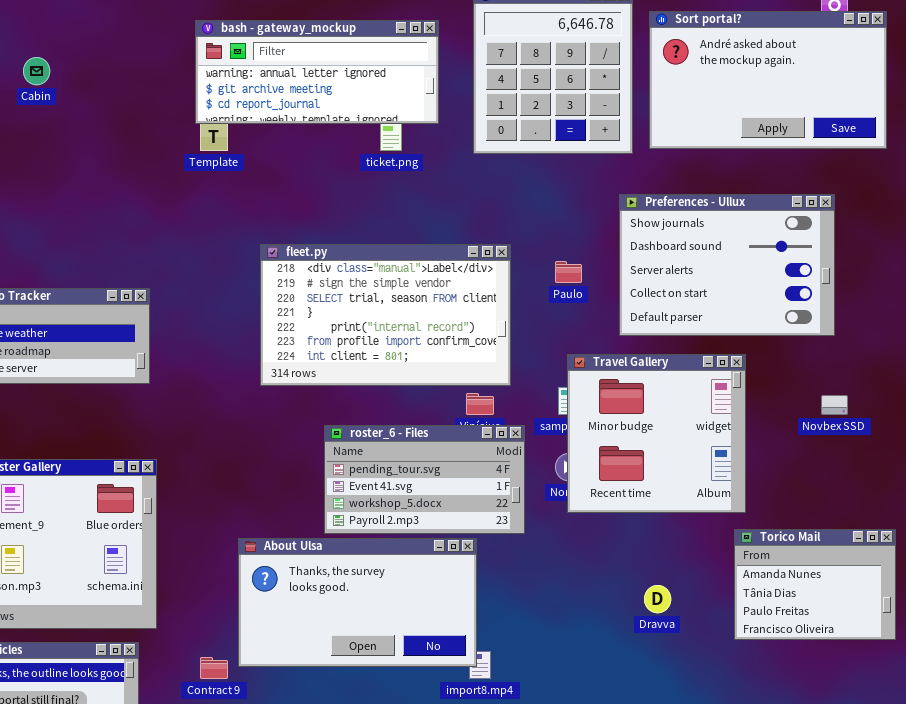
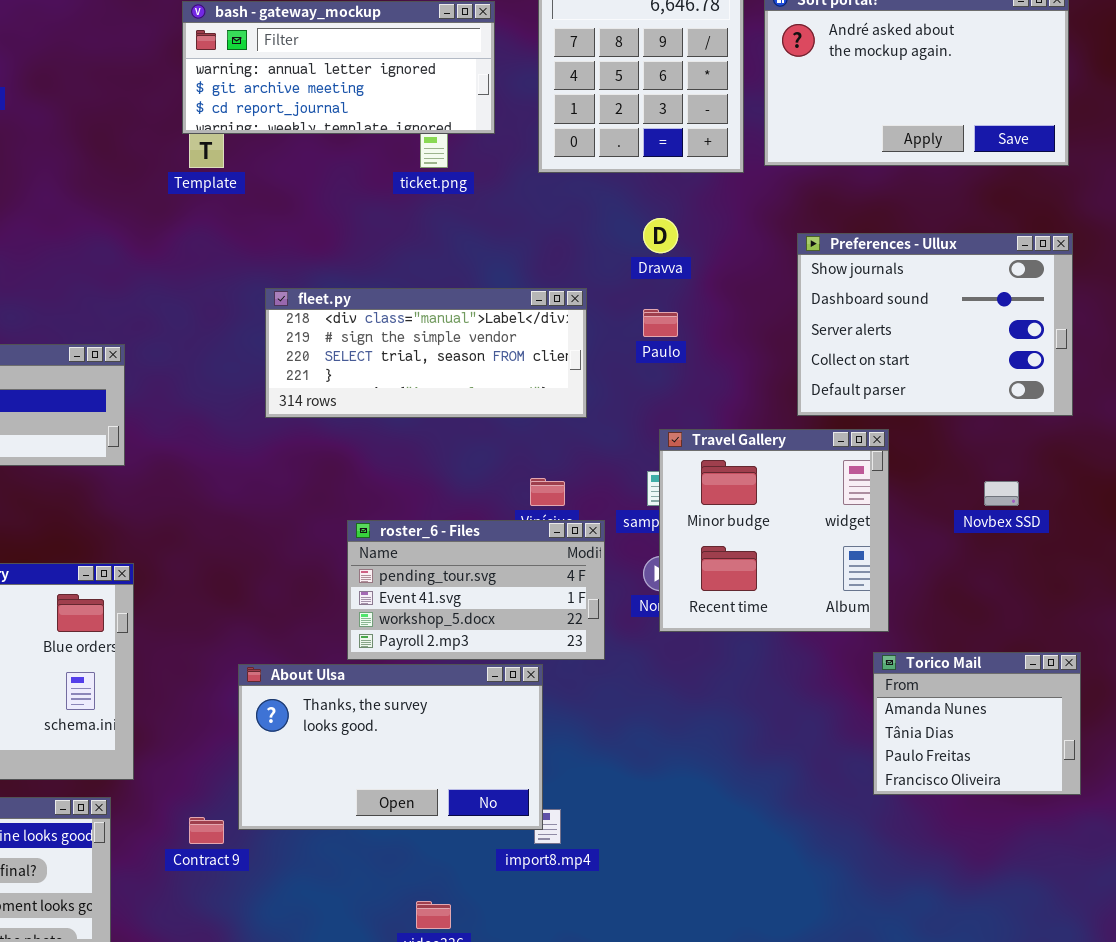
Preferences - Ullux: [619,194,835,336] -> [797,233,1073,416], moved
fleet.py: [260,244,511,386] -> [265,288,587,418], resized
Dravva: [644,585,671,613] -> [643,218,678,253], moved

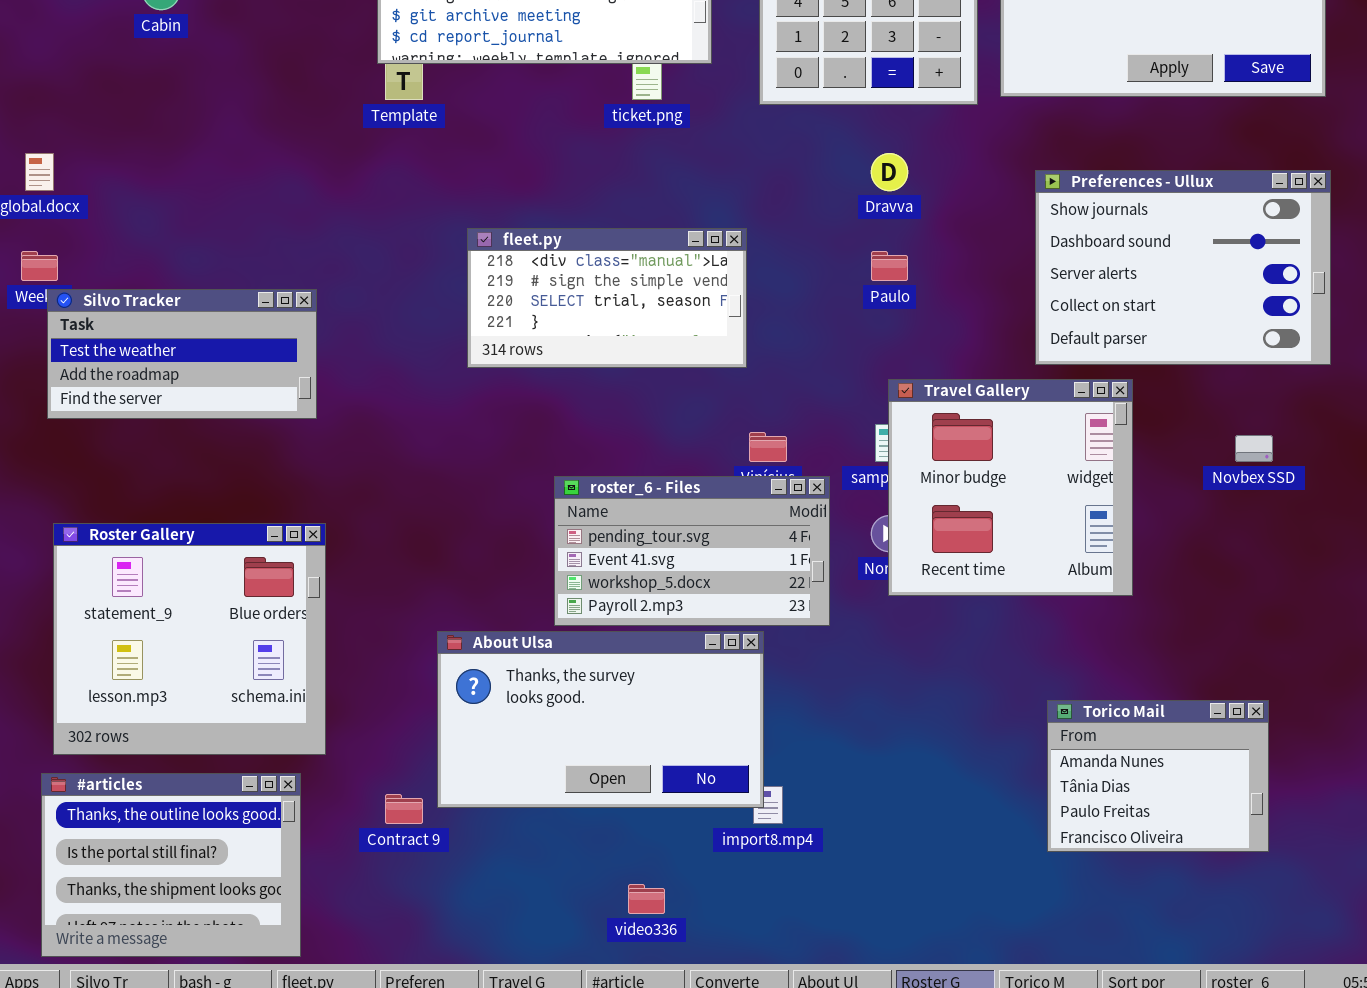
fleet.py: [265,288,587,418] -> [467,228,747,368], resized
Torico Mail: [873,652,1081,795] -> [1047,700,1269,852], moved

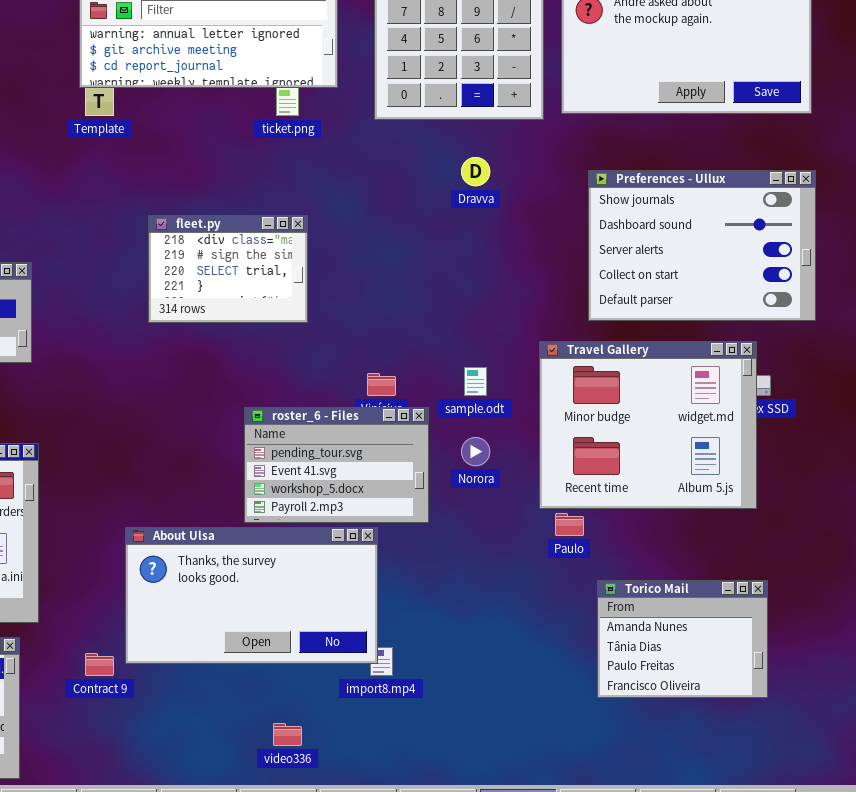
fleet.py: [467,228,747,368] -> [148,215,308,323], resized
Paulo: [871,251,908,281] -> [555,513,584,536], moved
Travel Gallery: [888,379,1133,596] -> [539,341,757,509], moved, resized
roster_6 - Files: [554,476,830,626] -> [244,407,429,523], resized

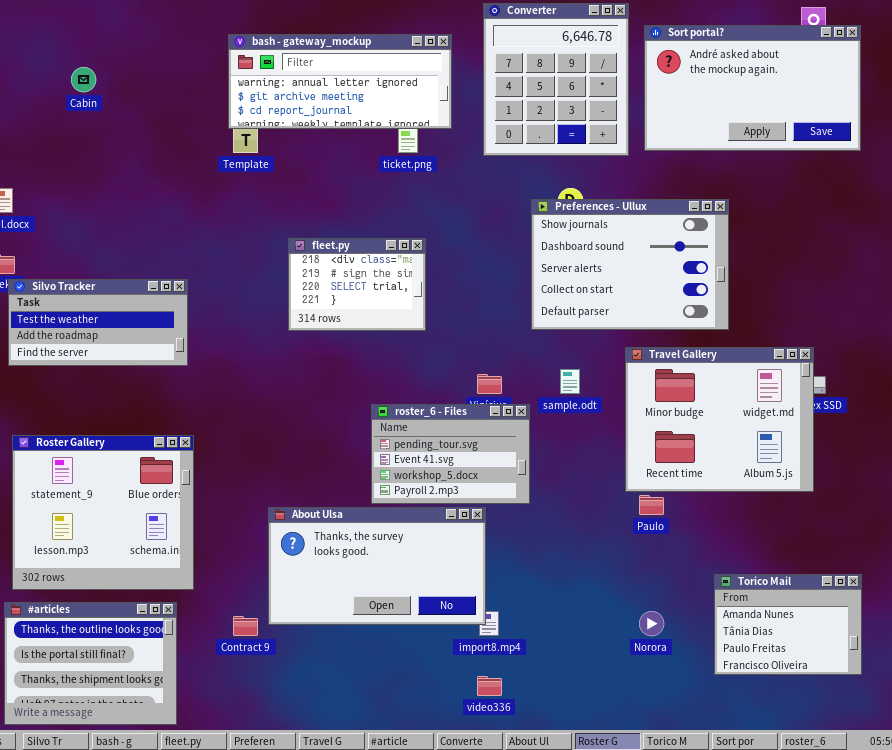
Preferences - Ullux: [588,170,816,321] -> [531,199,729,330], moved
Norora: [461,437,490,466] -> [639,611,664,636], moved
Torico Mail: [597,580,768,698] -> [714,574,862,675], moved
video336: [273,723,302,746] -> [477,676,502,696], moved

